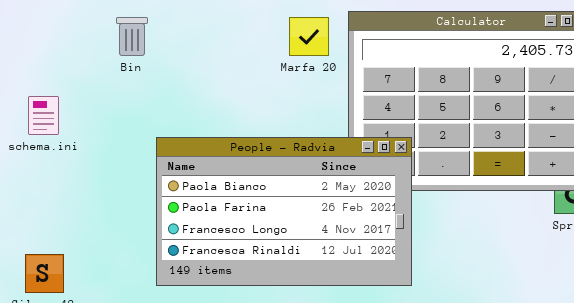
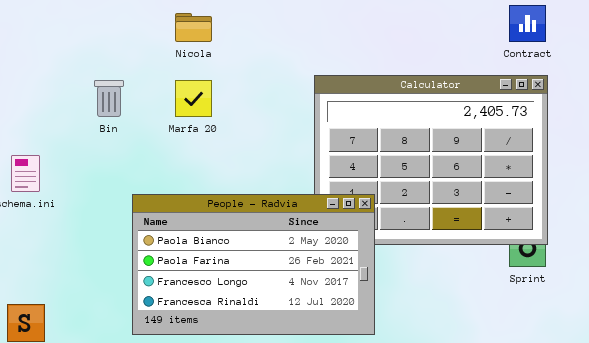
Marfa 20: [289,17,329,56] -> [175,80,212,117], moved

